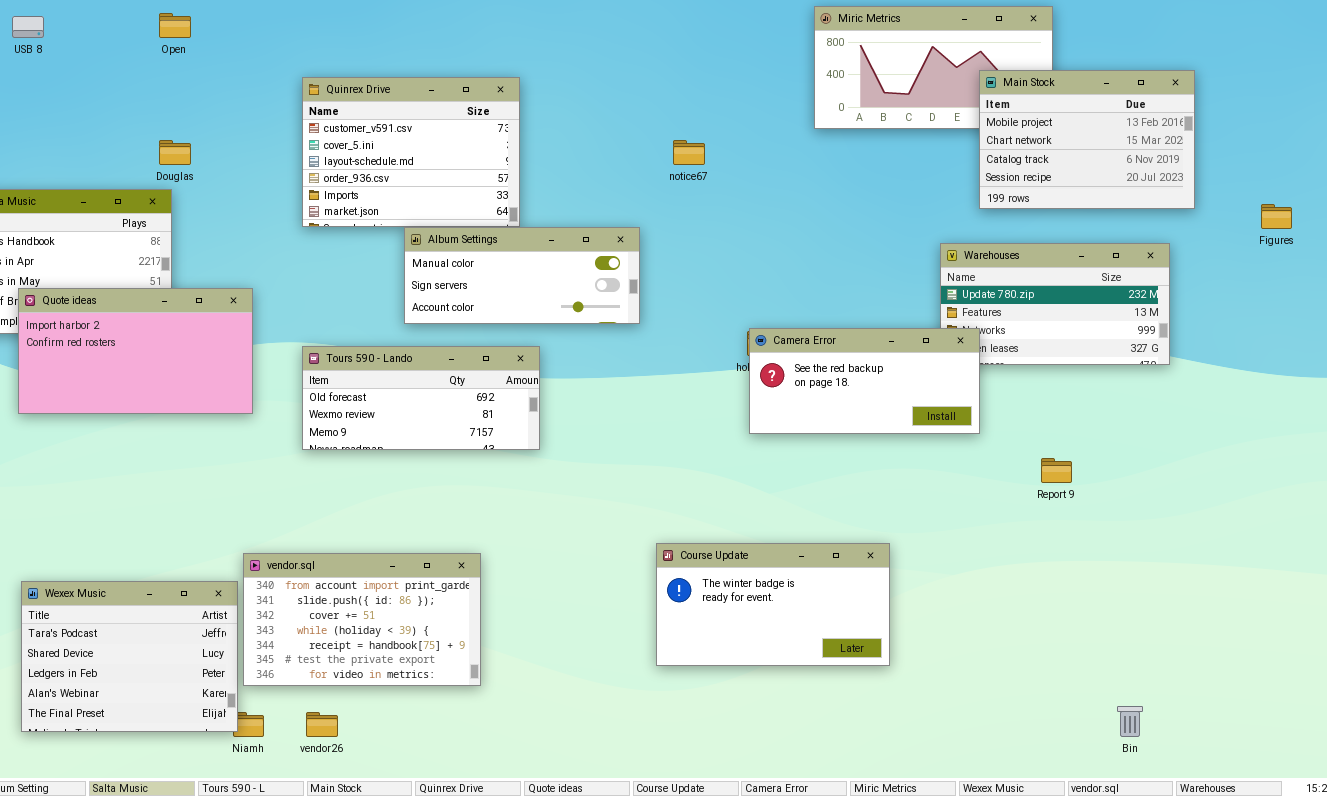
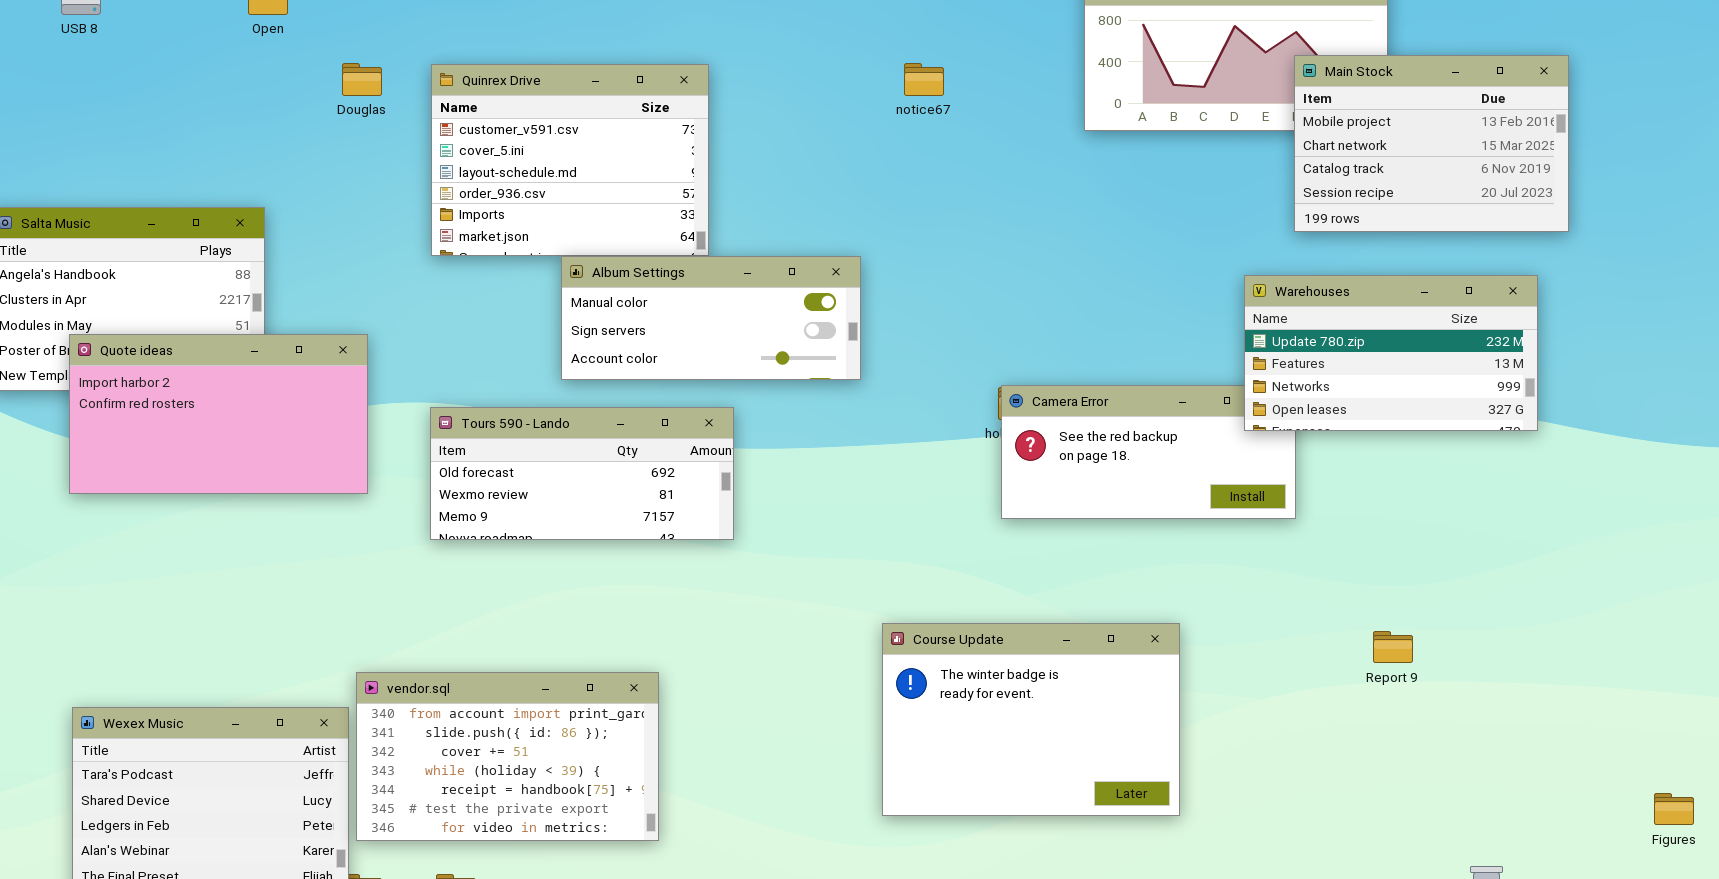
Douglas: [159,140,191,165] -> [342,63,382,96], moved
notice67: [673,140,705,165] -> [904,63,944,96], moved
Figures: [1261,204,1292,229] -> [1654,793,1694,825], moved
Warehouses: [940,243,1170,365] -> [1244,275,1538,431], raised
Report 9: [1041,458,1072,483] -> [1373,631,1413,663], moved
Course Update: [656,543,890,666] -> [882,623,1180,816], resized

